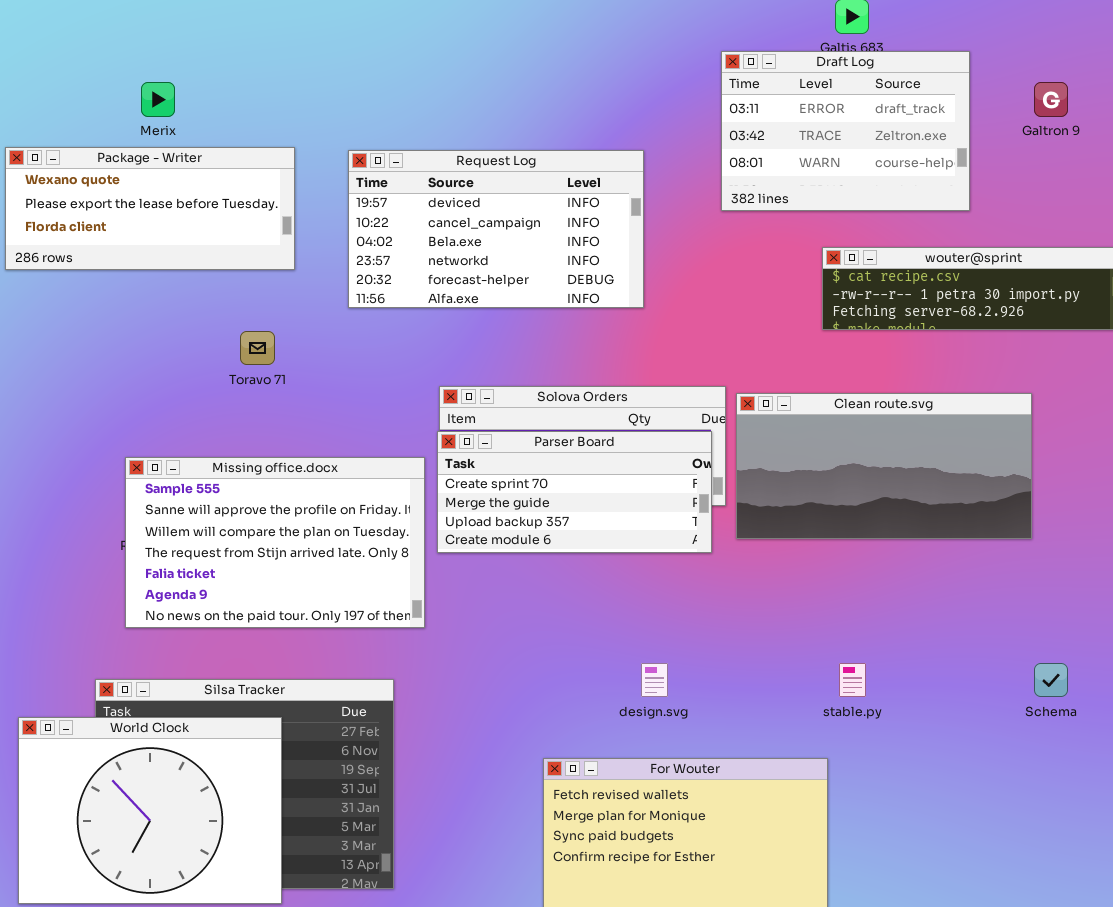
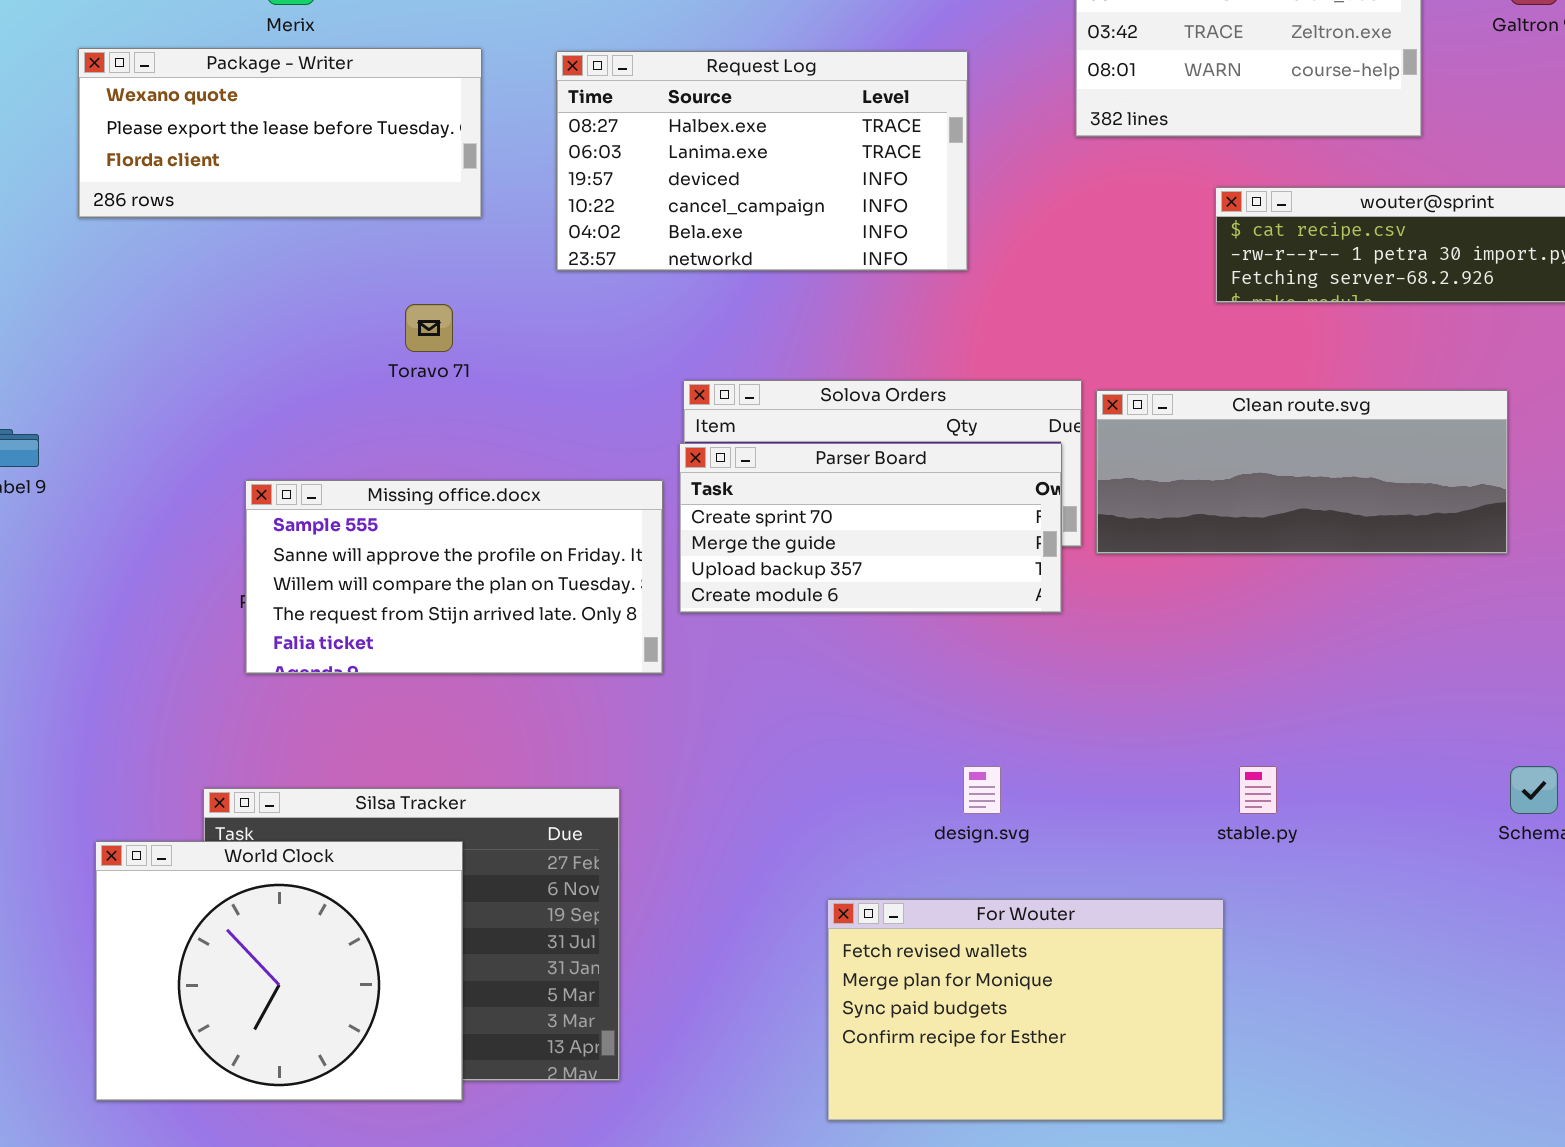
Request Log: [348,150,644,308] -> [556,51,968,271], scrolled up 2 rows
Clean route.svg: [736,393,1032,539] -> [1096,390,1508,554], resized
Missing office.docx: [125,457,425,628] -> [245,480,663,674], resized

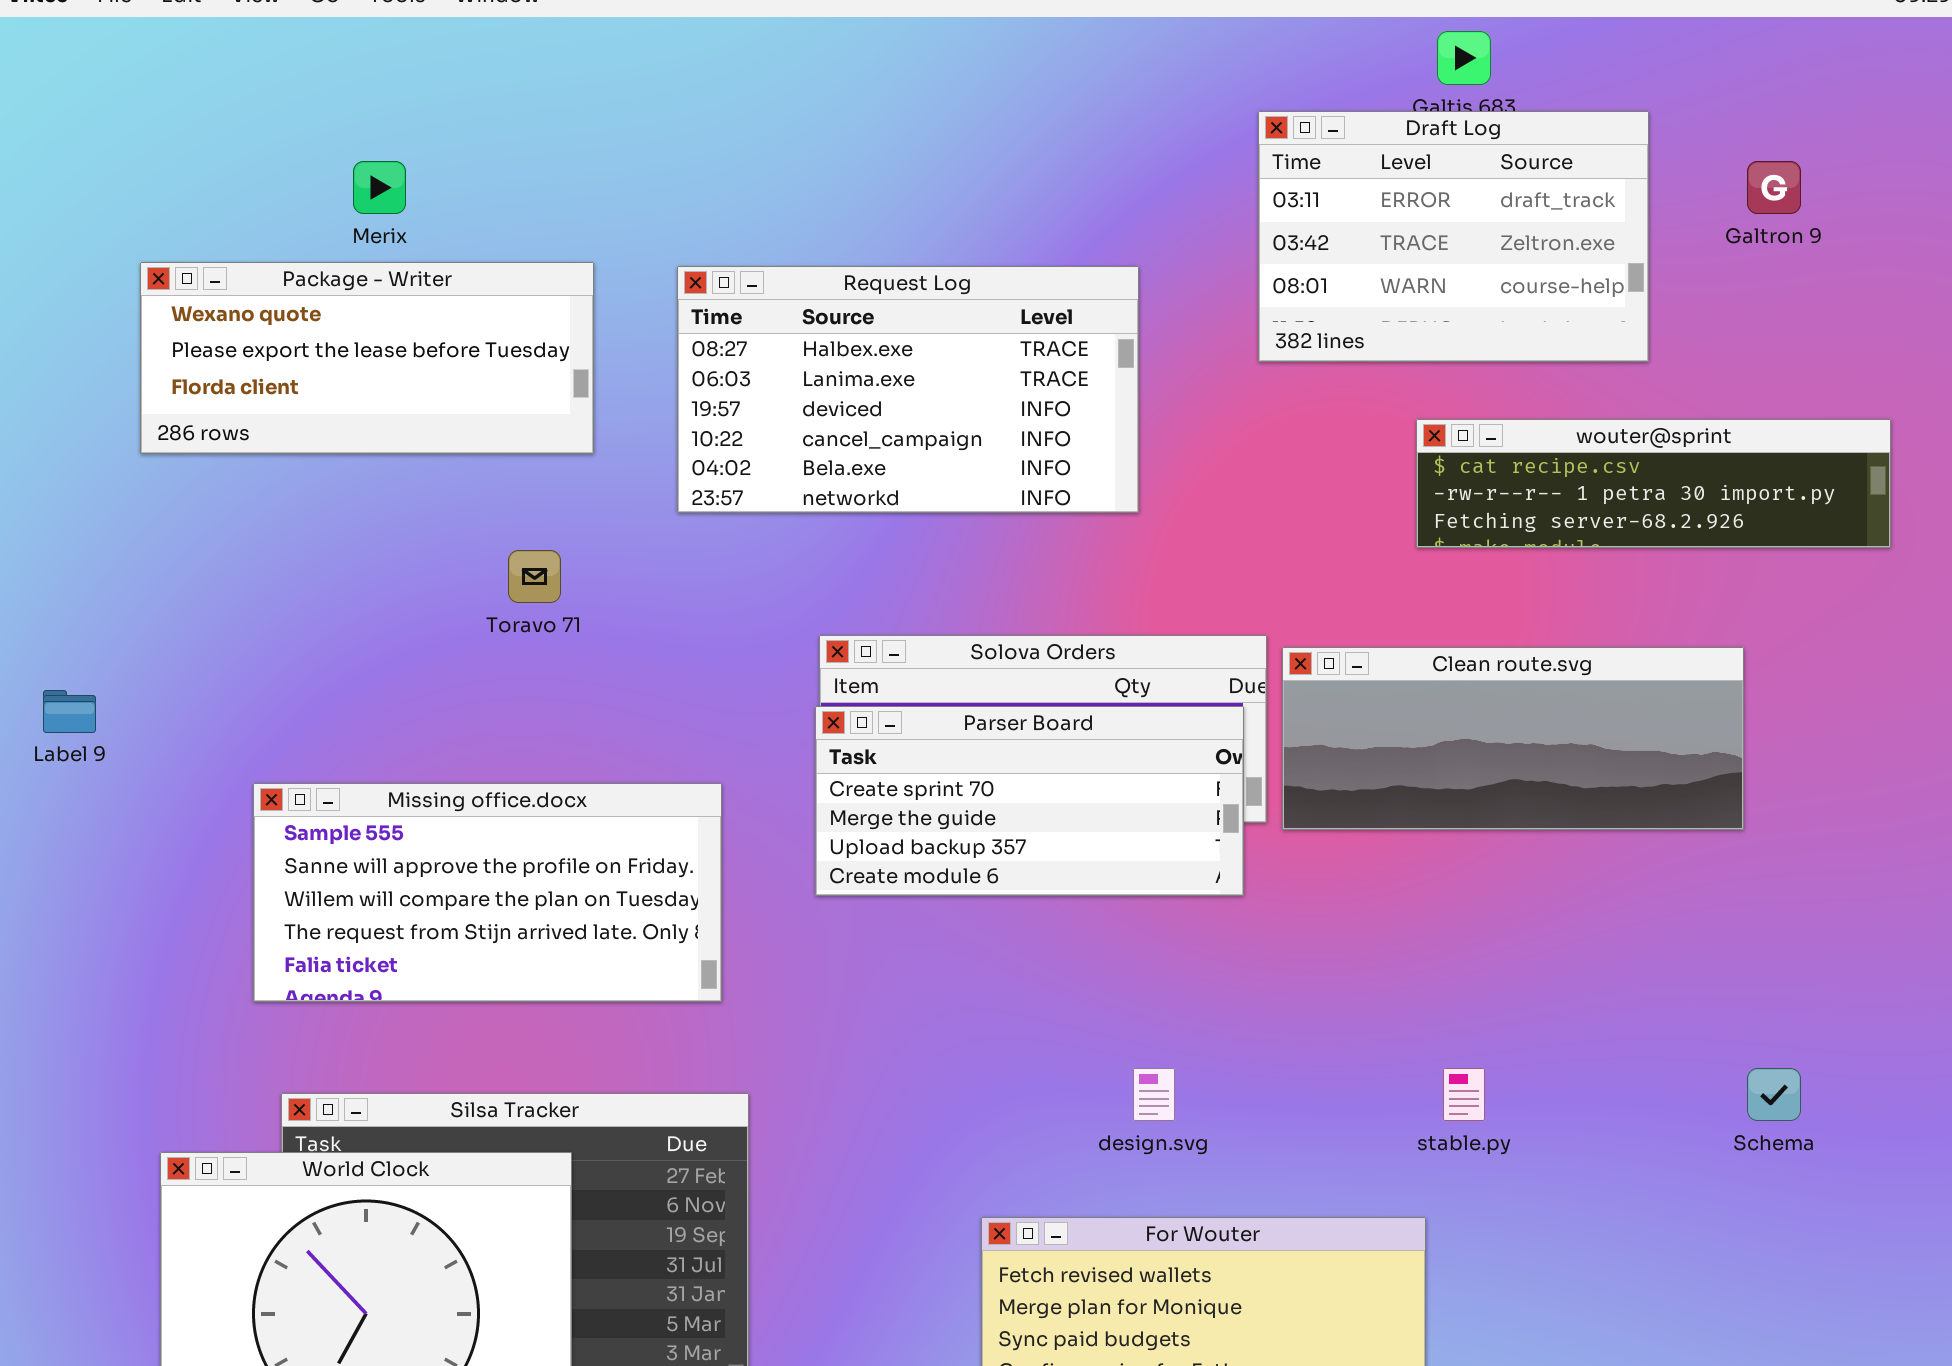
Missing office.docx: [245,480,663,674] -> [253,783,722,1002], moved

